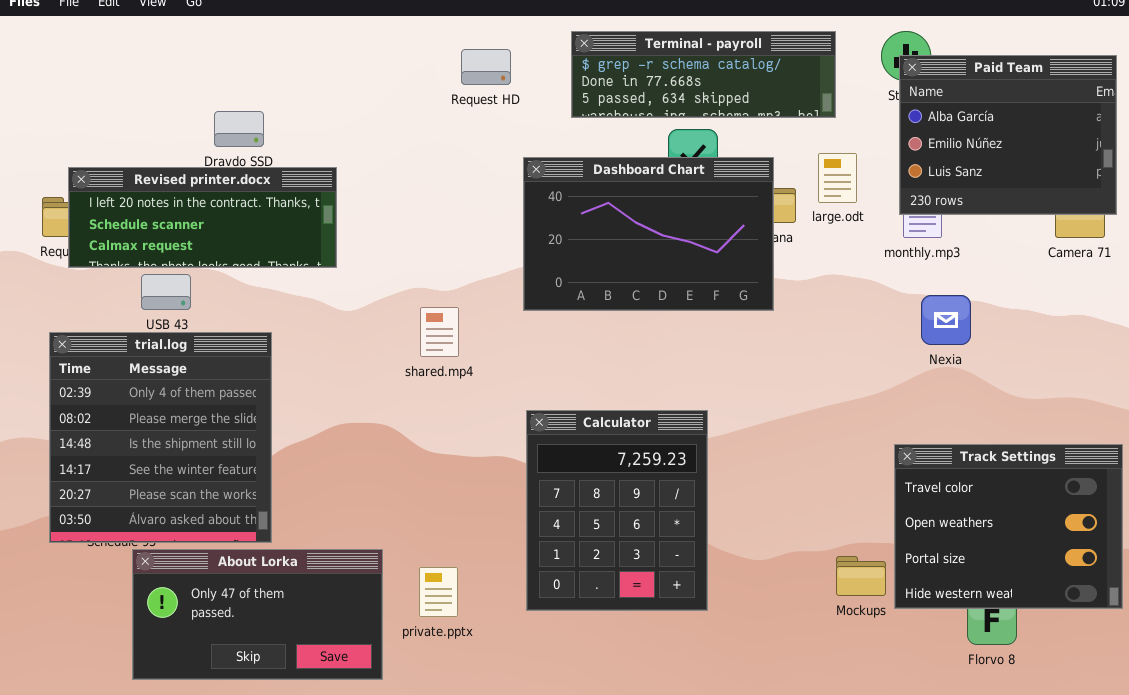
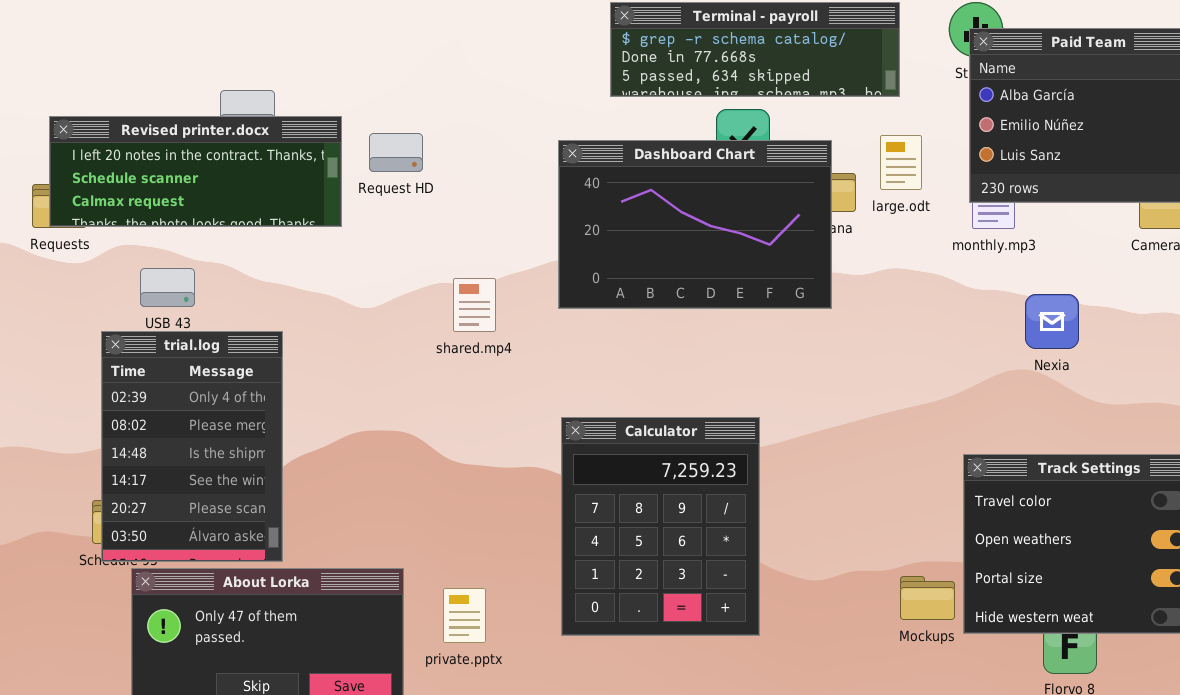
Request HD: [461,49,511,85] -> [369,133,423,172], moved
Revised printer.docx: [68,167,337,268] -> [49,116,342,227], moved
Nexia: [921,295,971,345] -> [1025,294,1079,349], moved
shared.mp4: [420,307,459,357] -> [453,278,496,332], moved
trial.log: [49,332,272,543] -> [101,331,283,562], resized

